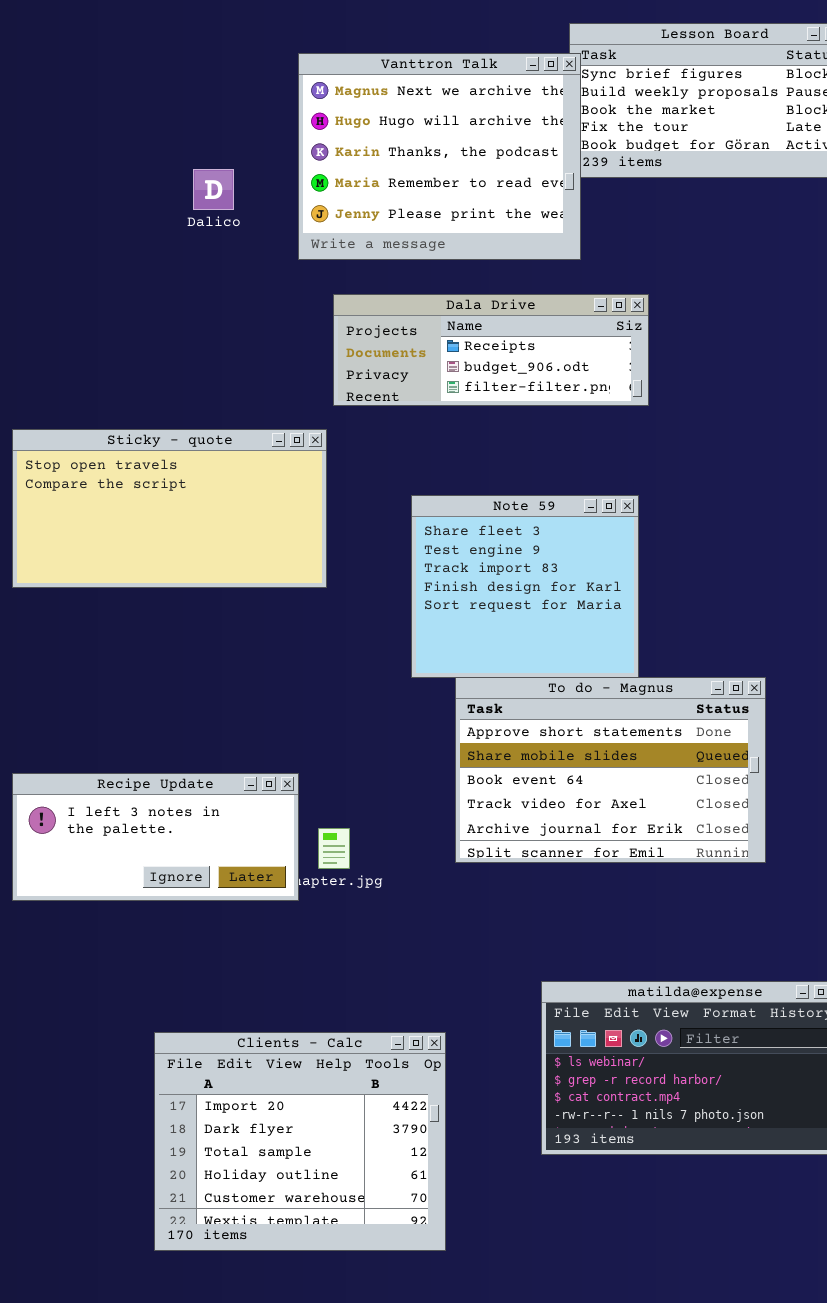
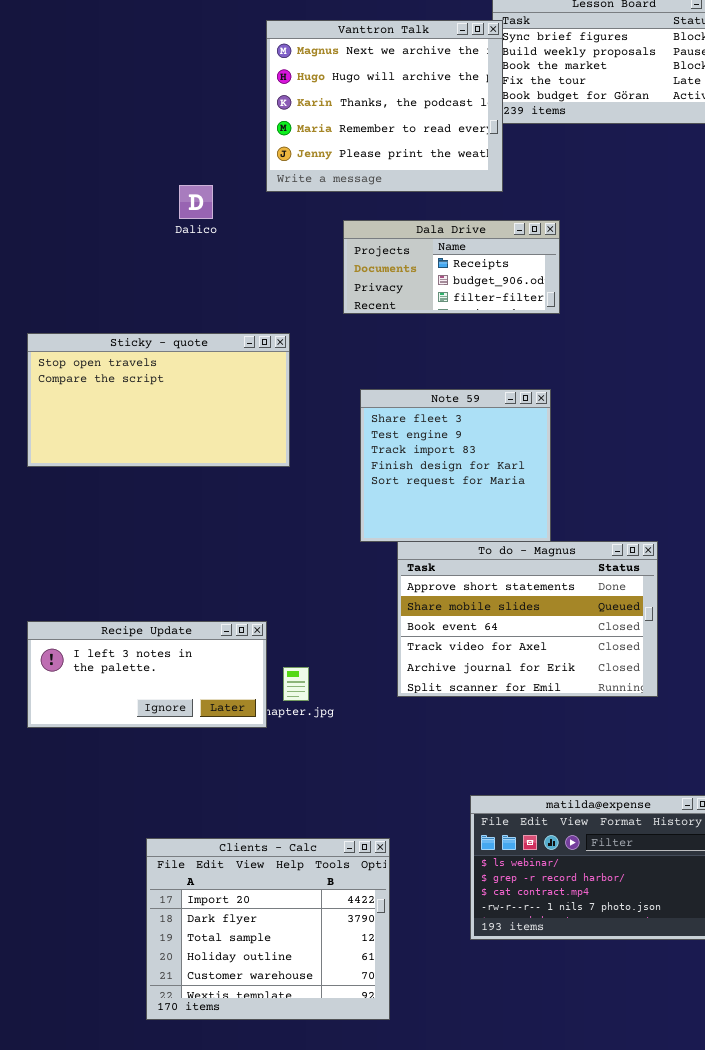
Dalico: [193,169,234,210] -> [179,185,213,219], moved
Dala Drive: [333,294,649,406] -> [343,220,560,314], resized

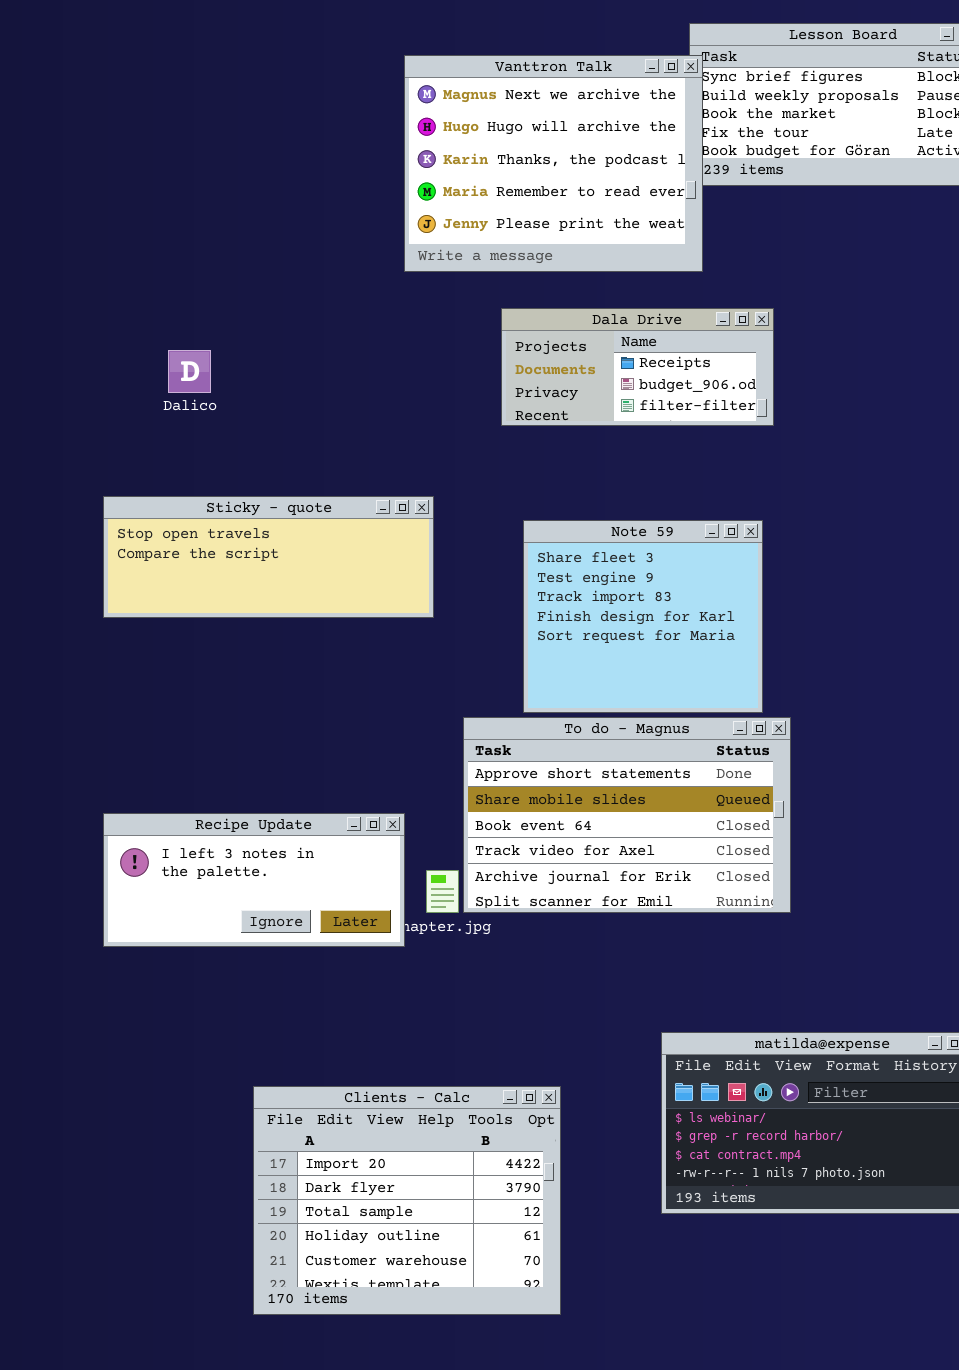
Dalico: [179,185,213,219] -> [168,350,211,393], moved
Sticky - quote: [27,333,290,467] -> [103,496,434,618], resized
To do - Magnus: [397,541,658,697] -> [463,717,791,913], moved

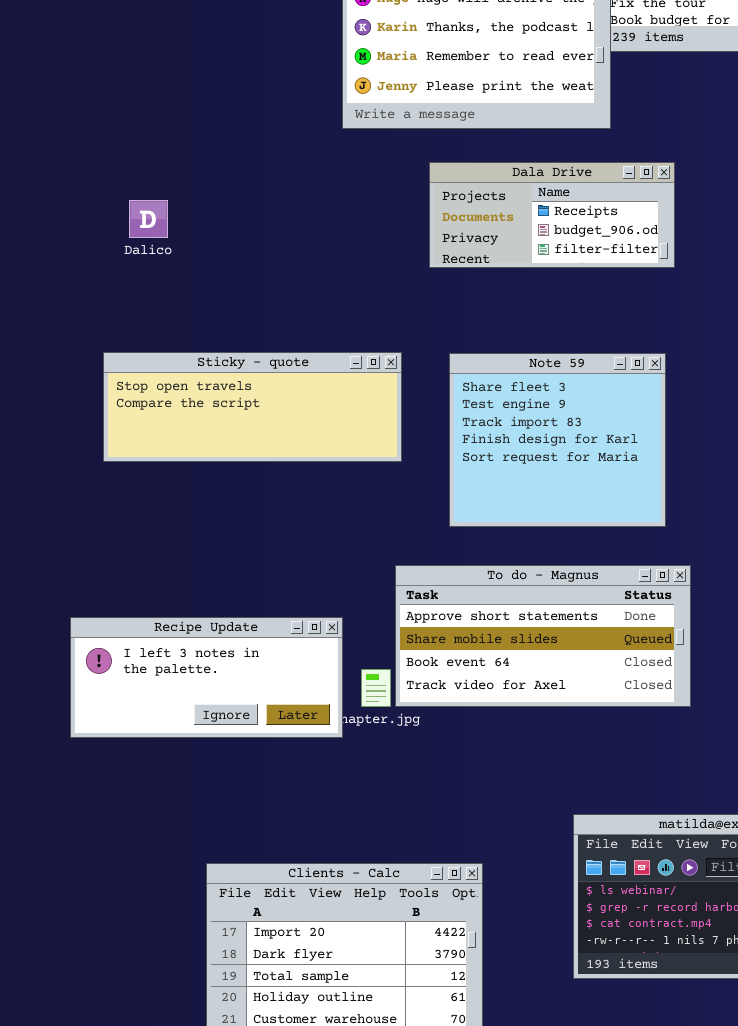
Sticky - quote: [103,496,434,618] -> [103,352,402,462], moved
To do - Magnus: [463,717,791,913] -> [395,565,691,707], resized

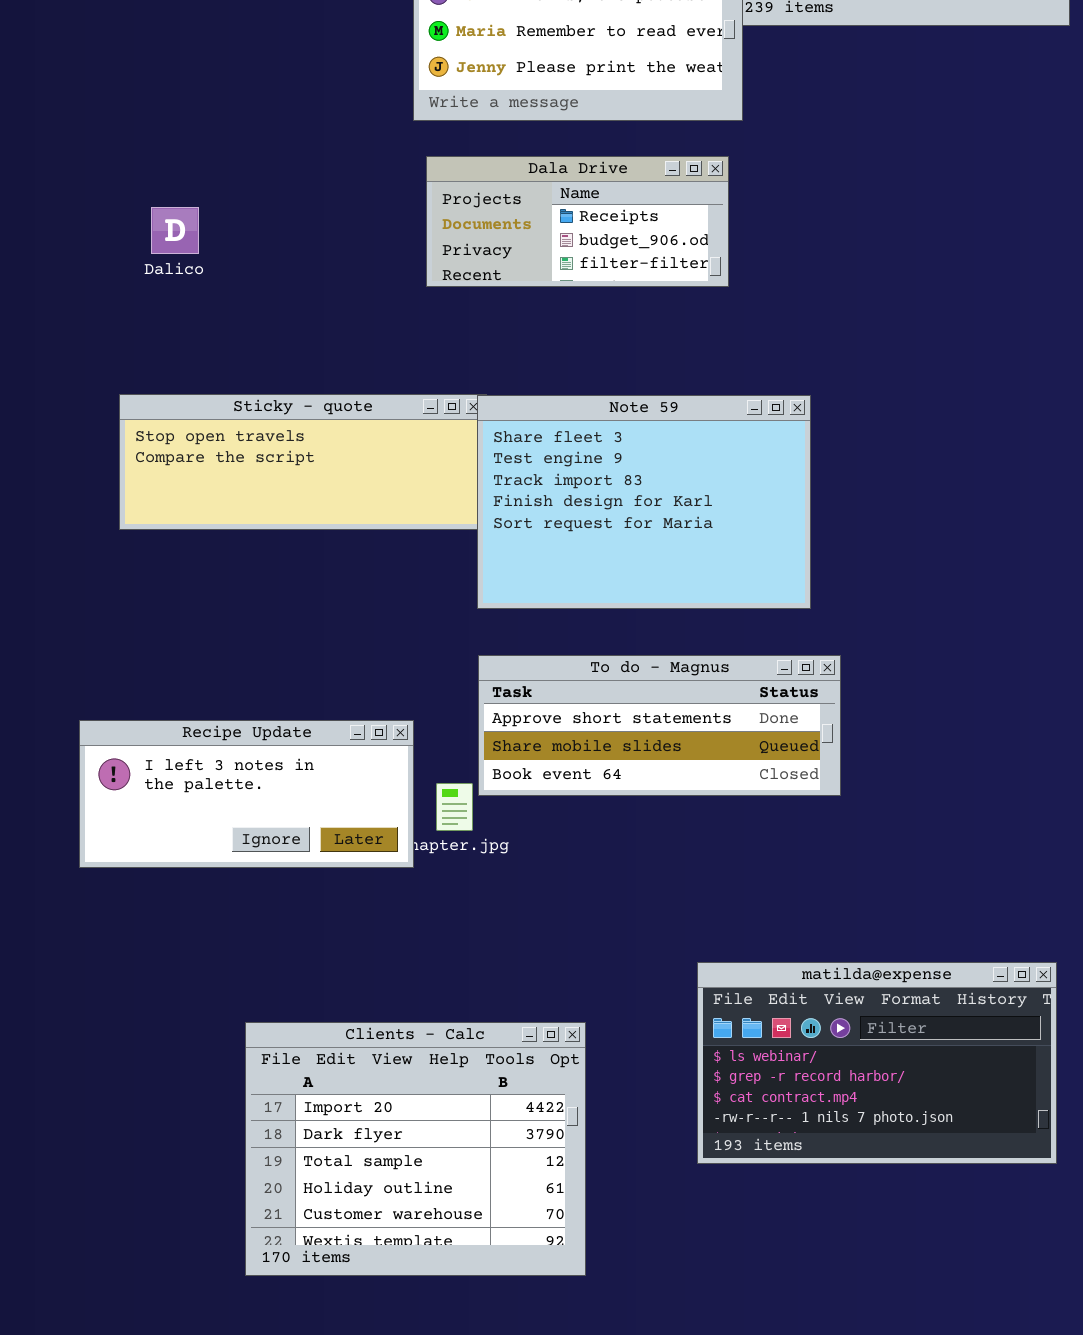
Dala Drive: [429,162,675,268] -> [426,156,729,287], moved
Note 59: [449,353,666,527] -> [477,395,811,609], resized
To do - Magnus: [395,565,691,707] -> [478,655,841,796], resized

